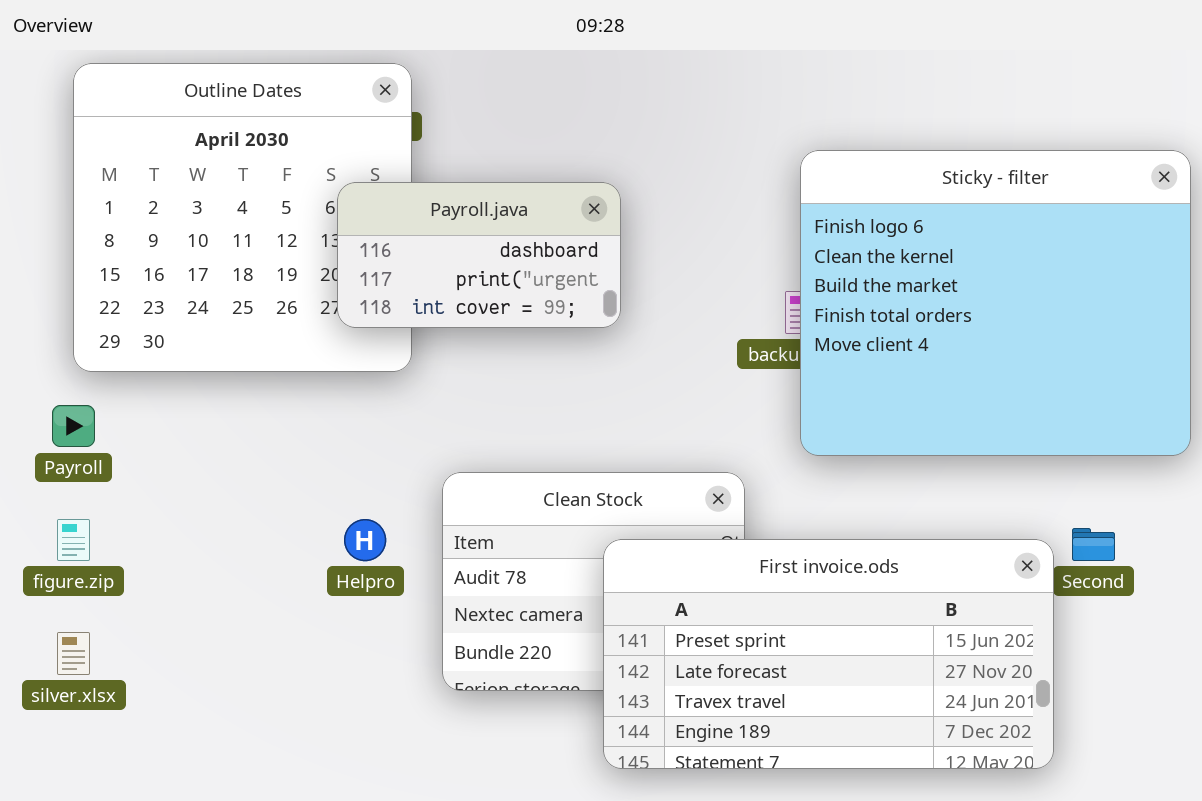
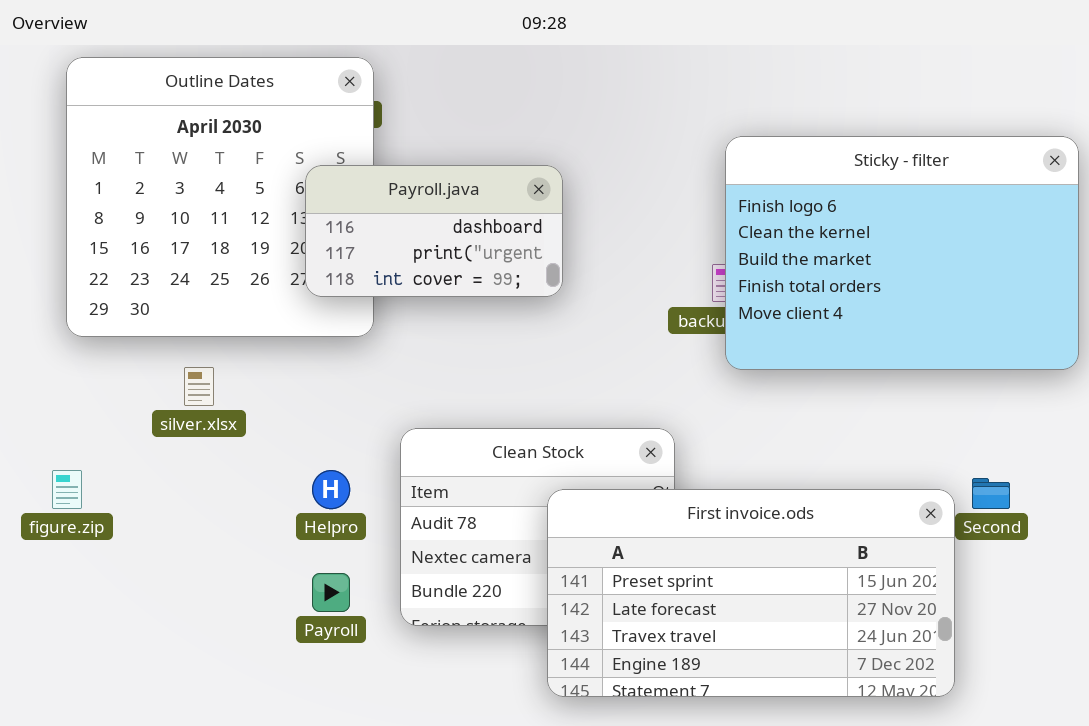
Sticky - filter: [800,150,1191,456] -> [725,136,1079,370], resized
Payroll: [52,405,95,447] -> [312,573,350,612], moved
silver.xlsx: [57,632,90,675] -> [184,367,214,406], moved

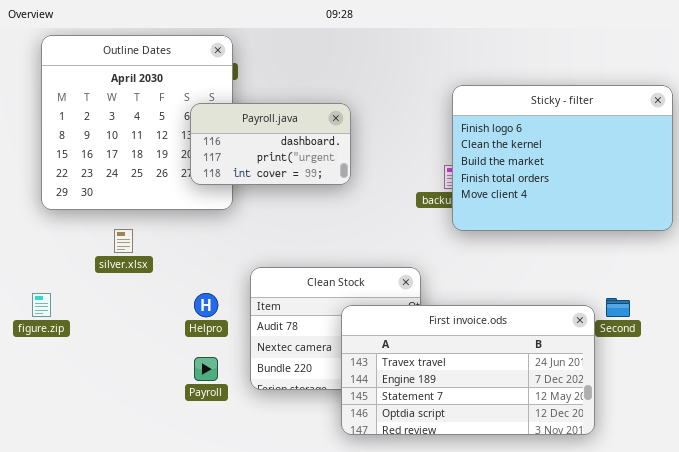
First invoice.ods: [547,489,955,697] -> [341,305,595,435], scrolled down 2 rows

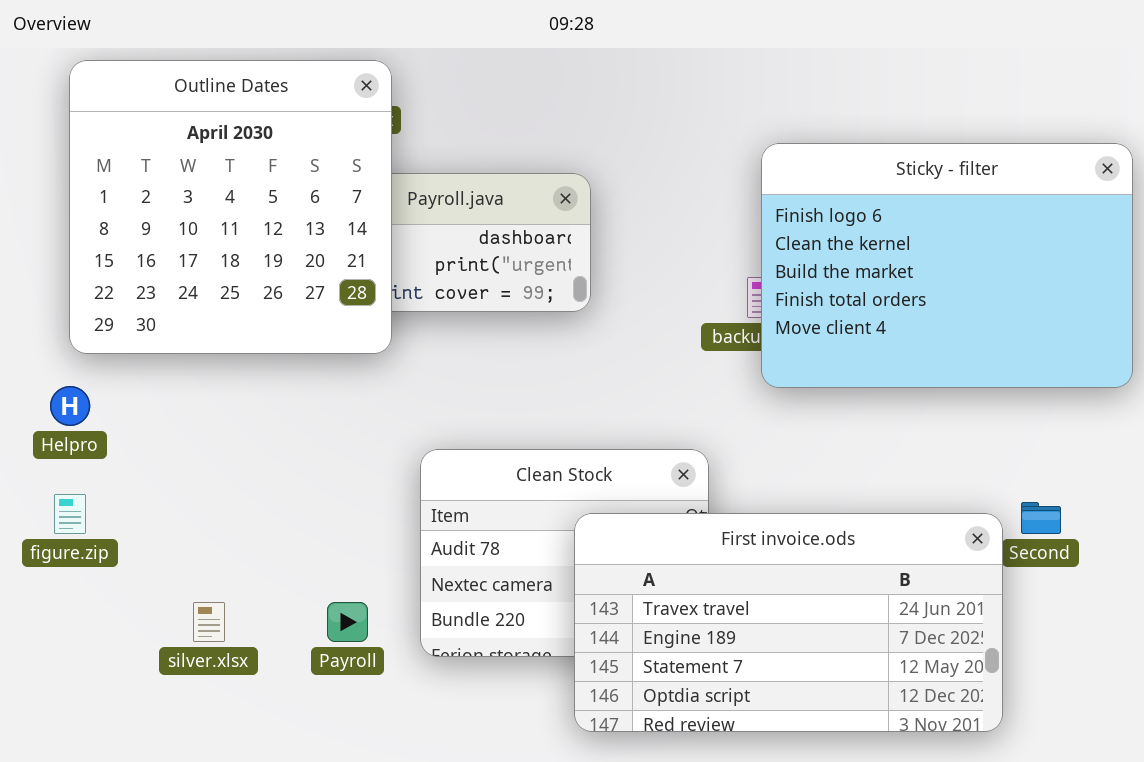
Outline Dates: [41,35,233,210] -> [69,60,392,354], raised
silver.xlsx: [114,229,133,253] -> [193,602,225,642], moved
Helpro: [194,293,218,317] -> [50,386,90,426], moved

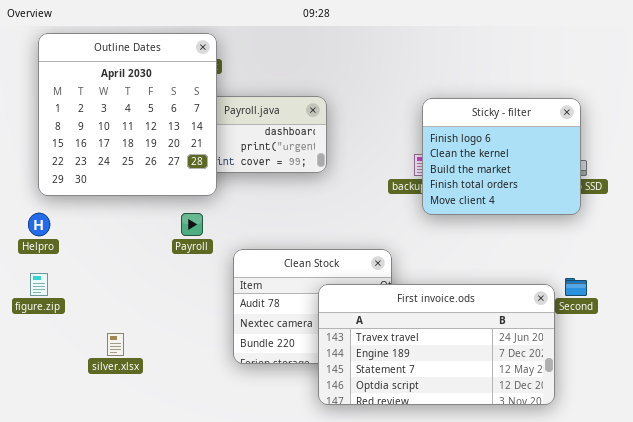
Sticky - filter: [761,143,1133,388] -> [422,98,581,215], resized
Payroll: [327,602,368,642] -> [181,213,203,236], moved

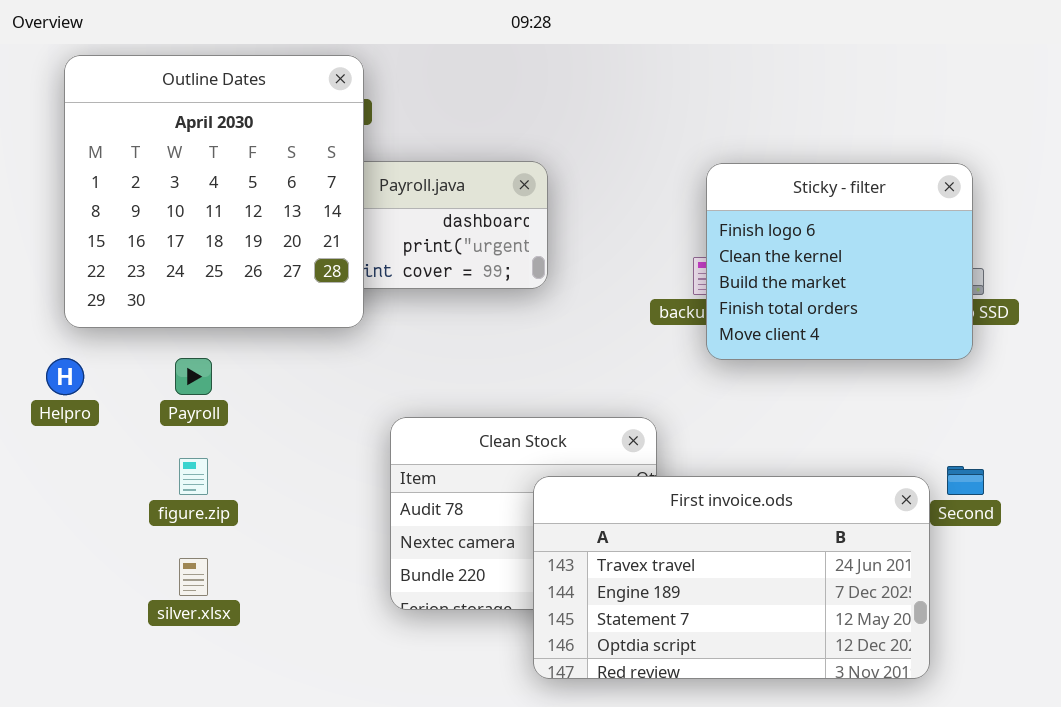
Payroll: [181,213,203,236] -> [175,358,212,395], moved
figure.zip: [30,273,48,296] -> [179,458,208,495], moved

